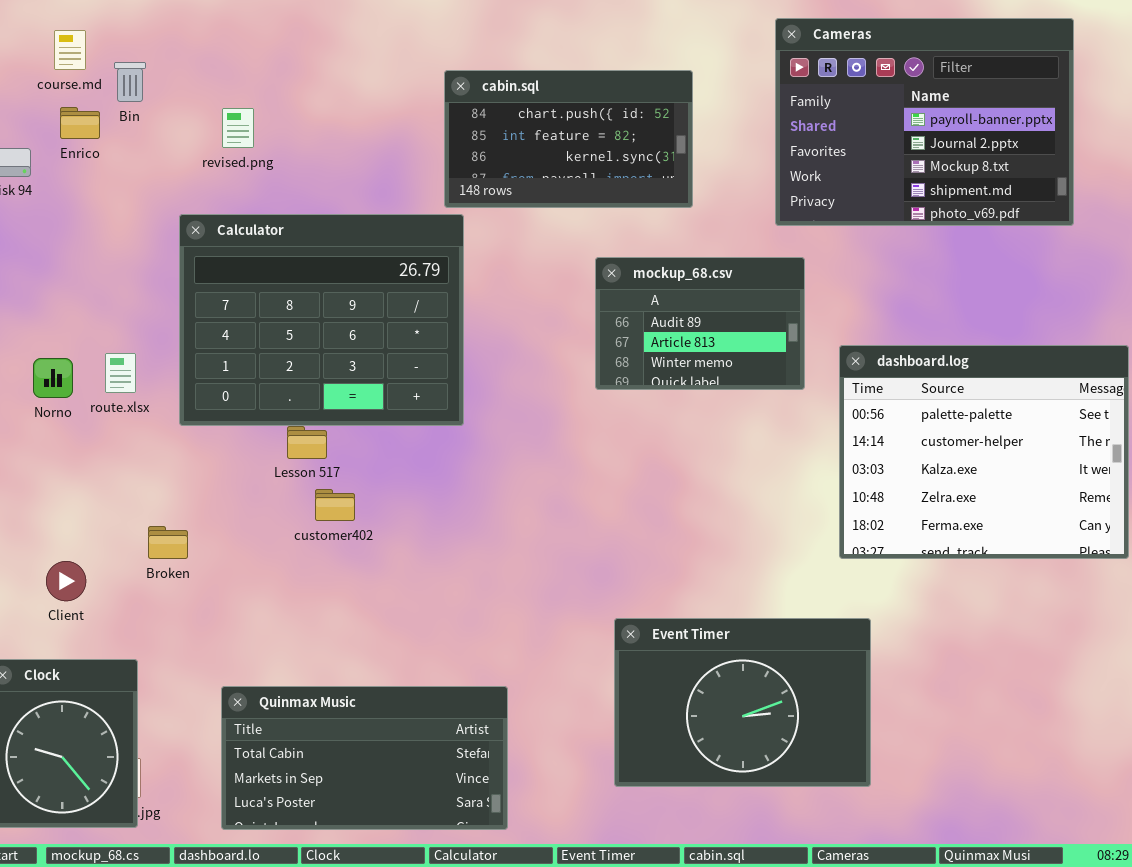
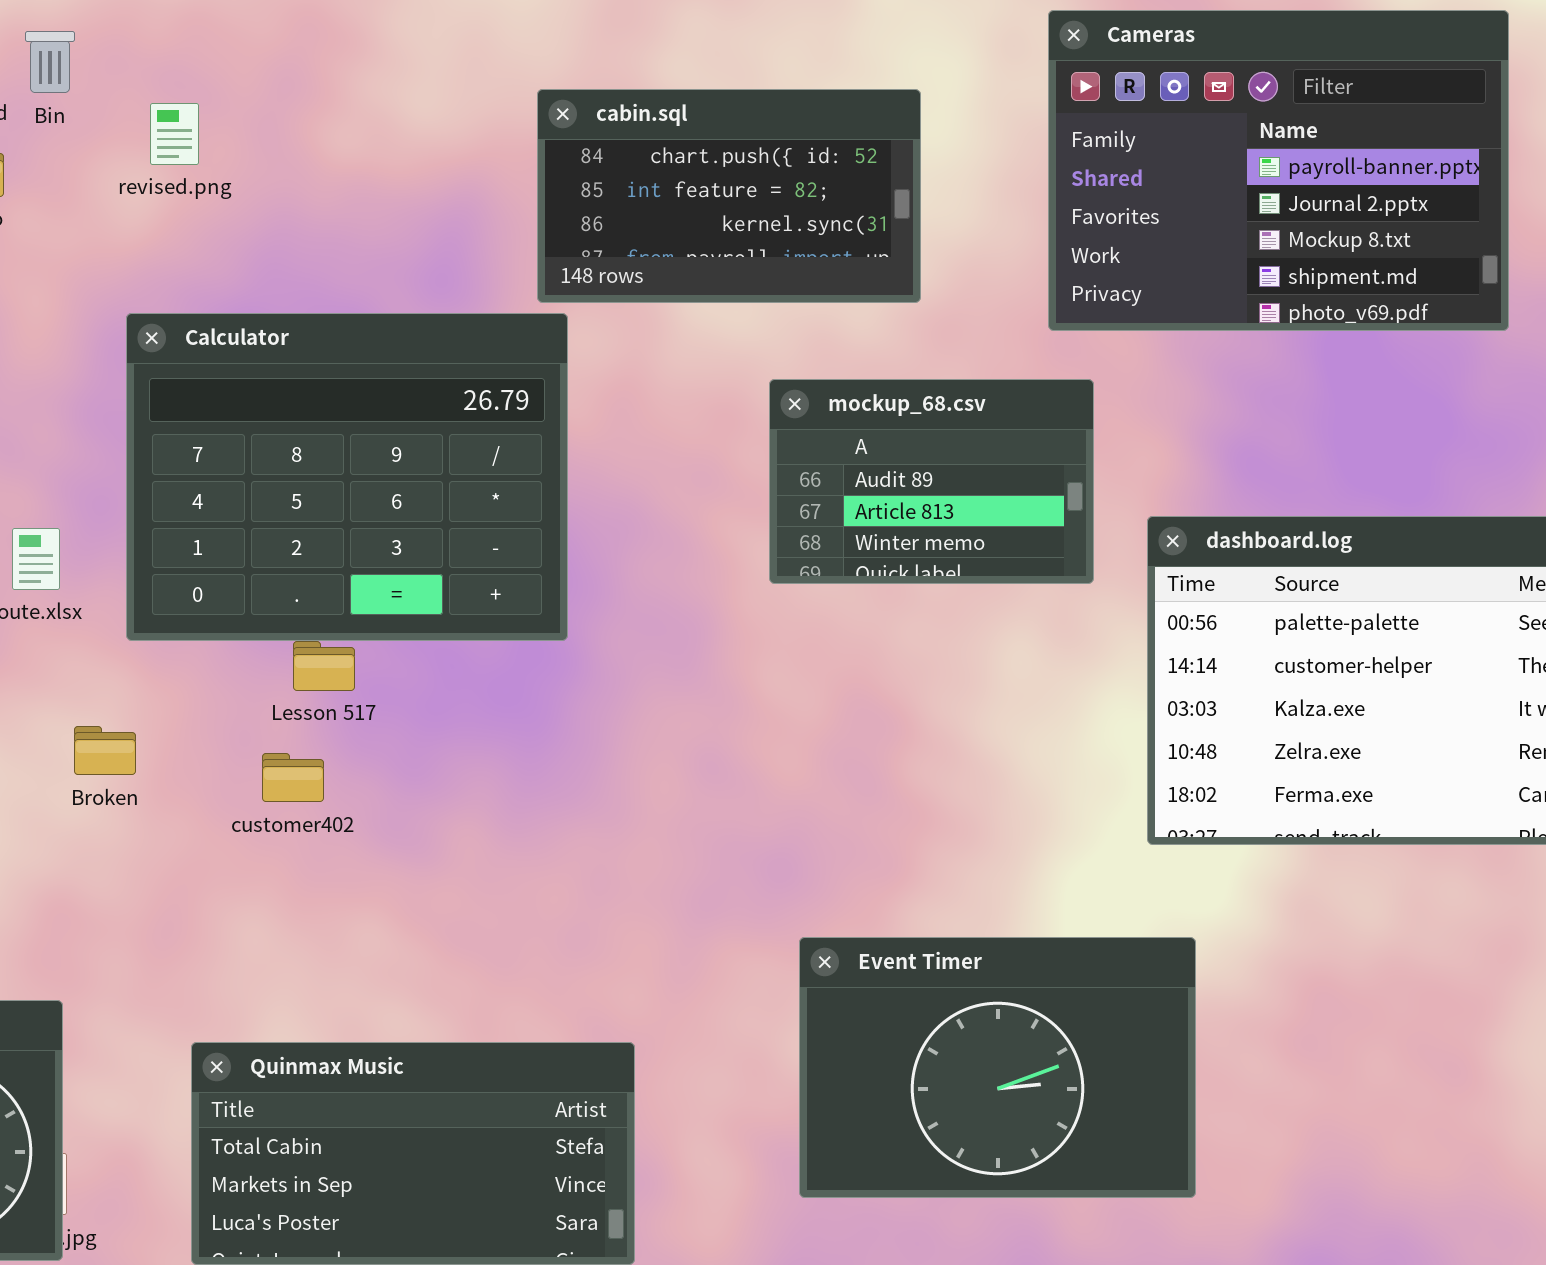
Bin: [114,62,146,102] -> [25,31,75,93], moved
revised.png: [222,108,254,148] -> [150,103,199,165], moved
customer402: [315,489,355,521] -> [262,753,324,802], moved
Broken: [148,526,188,559] -> [74,726,136,775], moved

